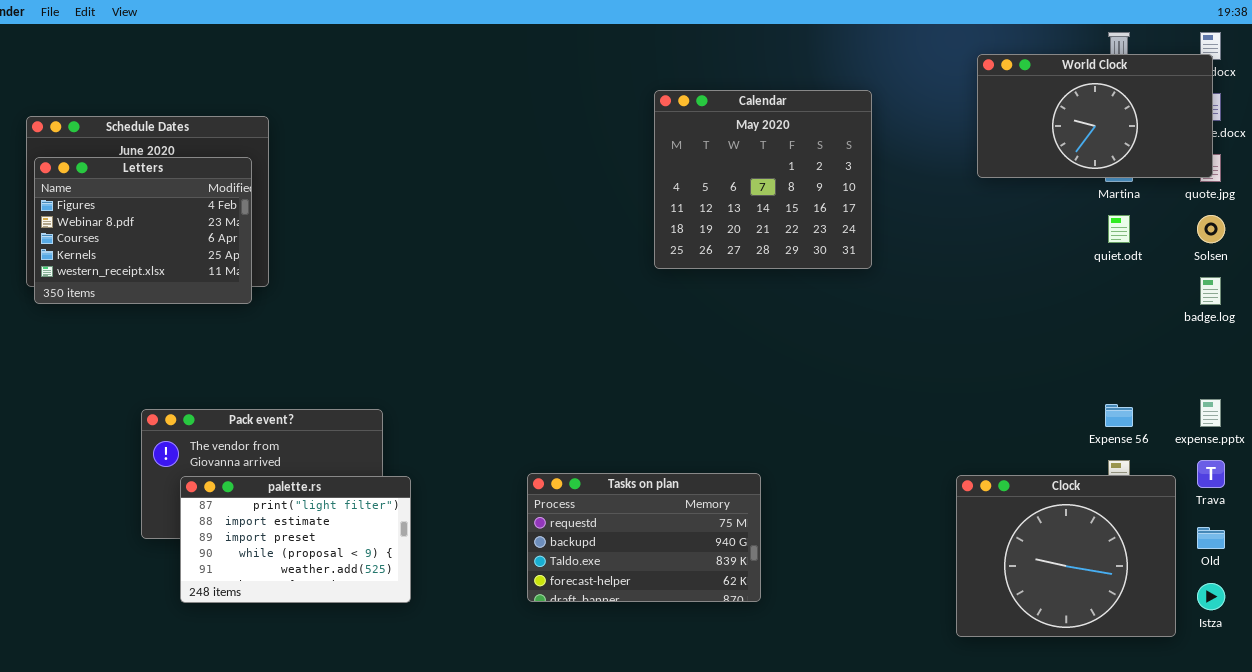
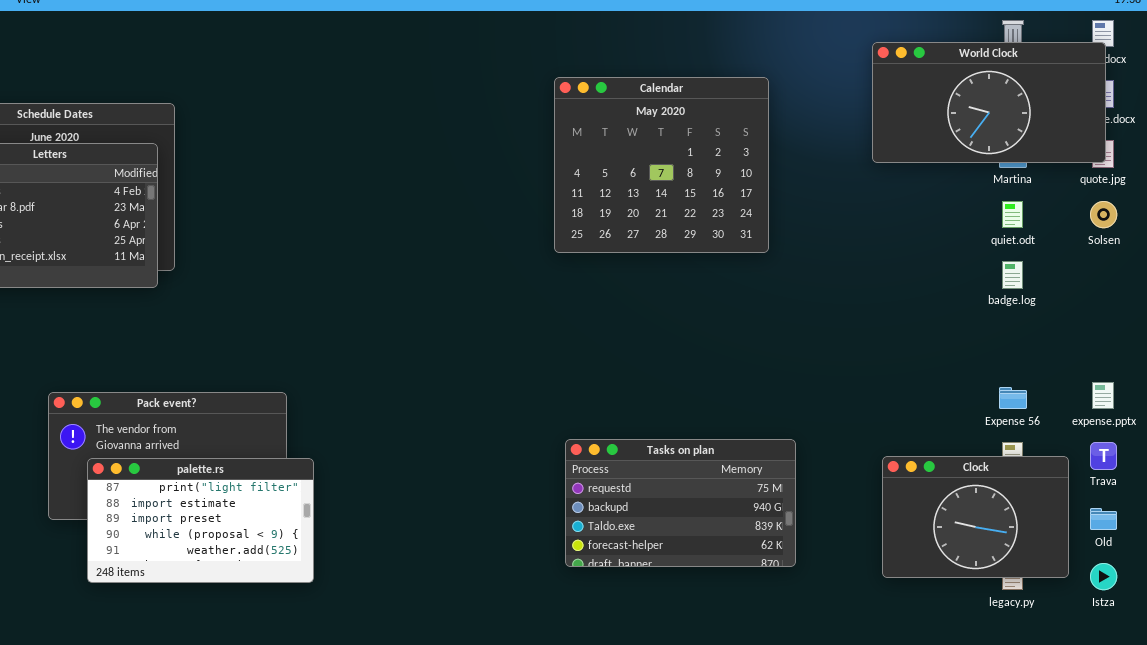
badge.log: [1200,277,1221,305] -> [1002,261,1023,289], moved
Tasks on plan: [527,473,761,602] -> [565,439,796,567], moved
Clock: [956,475,1176,637] -> [882,456,1069,578], resized

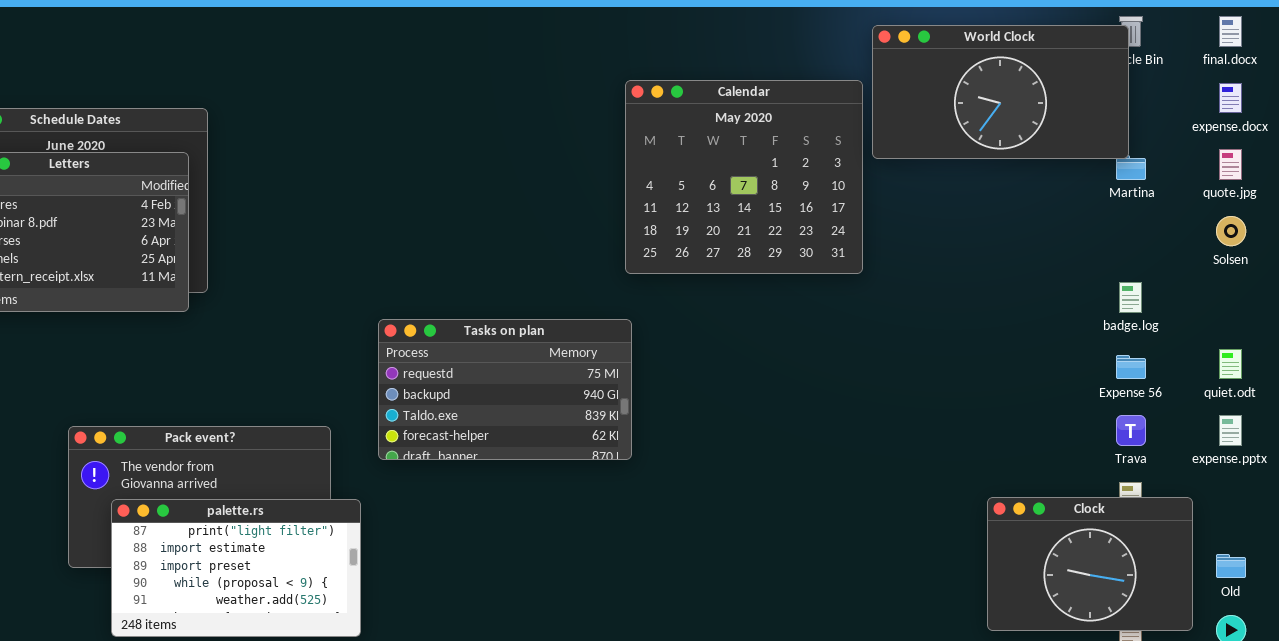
World Clock: [872,42,1106,163] -> [872,25,1129,159], moved
quiet.odt: [1002,201,1023,228] -> [1219,349,1242,379], moved
Expense 56: [999,387,1027,409] -> [1116,355,1146,379], moved
Tasks on plan: [565,439,796,567] -> [378,319,632,460], moved
Trava: [1090,442,1117,470] -> [1116,415,1146,446], moved

